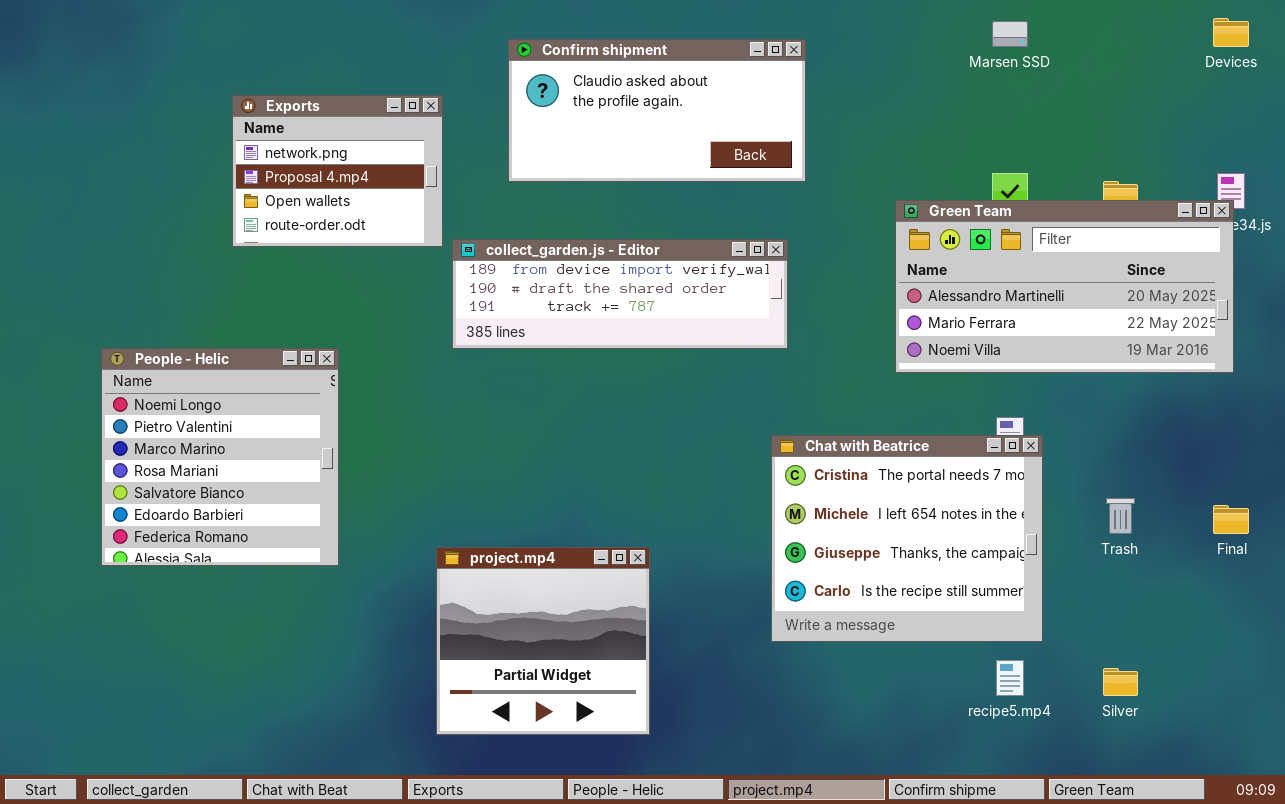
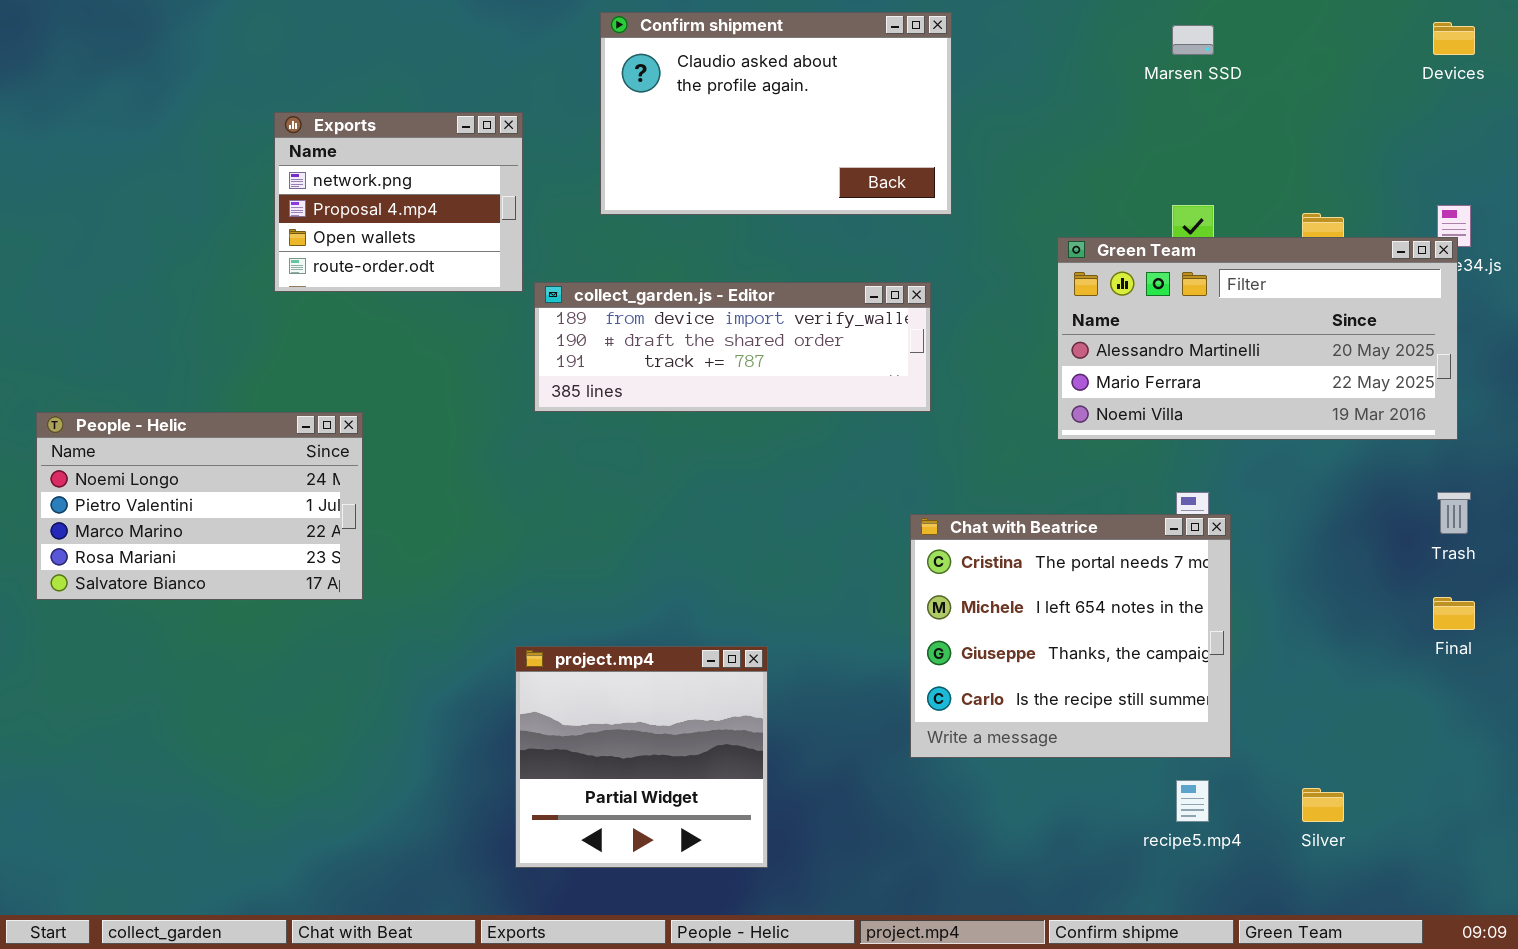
Confirm shipment: [508,39,806,182] -> [600,12,952,215], resized
People - Helic: [101,348,339,566] -> [36,412,363,600], moved, resized
Trash: [1106,498,1135,534] -> [1437,492,1471,534], moved

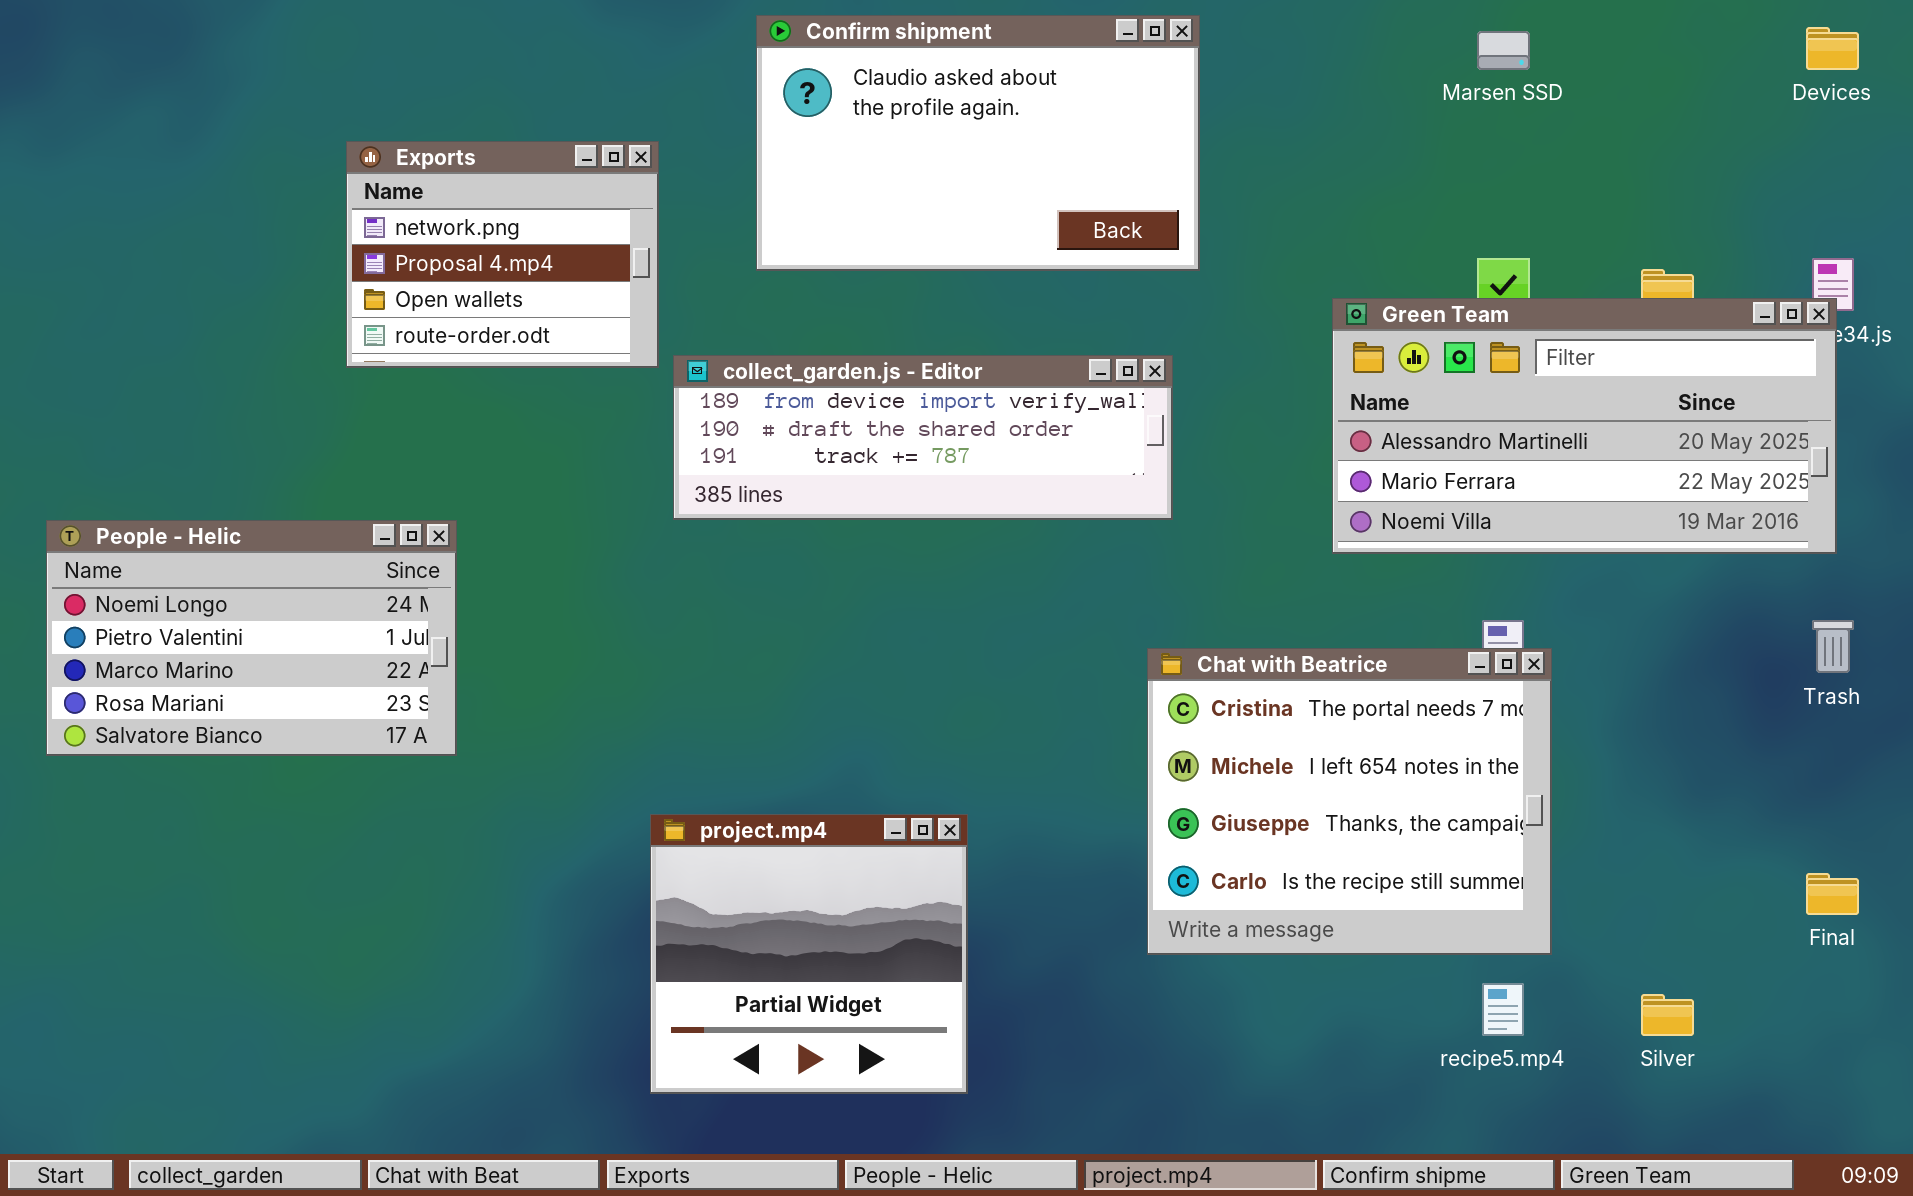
Final: [1433,597,1475,630] -> [1806,873,1859,915], moved

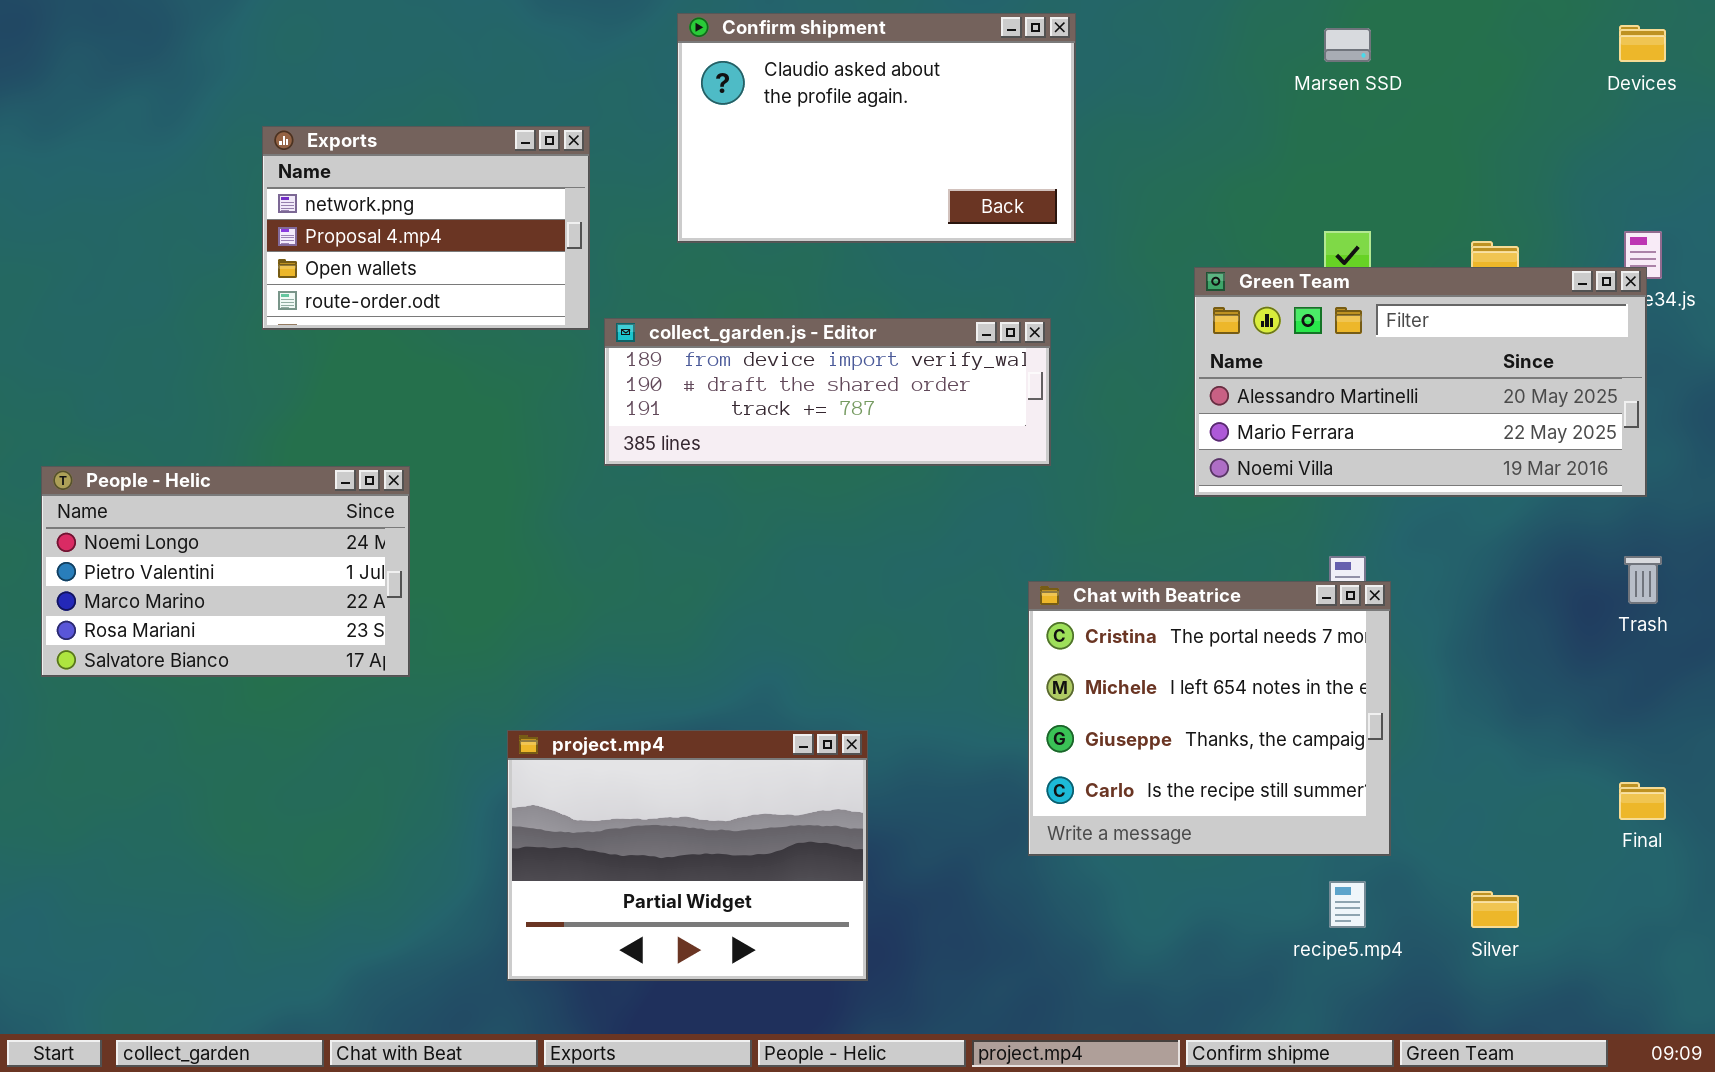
Exports: [346,141,659,368] -> [262,126,590,330], resized
project.mp4: [650,814,968,1094] -> [507,730,868,981], resized

